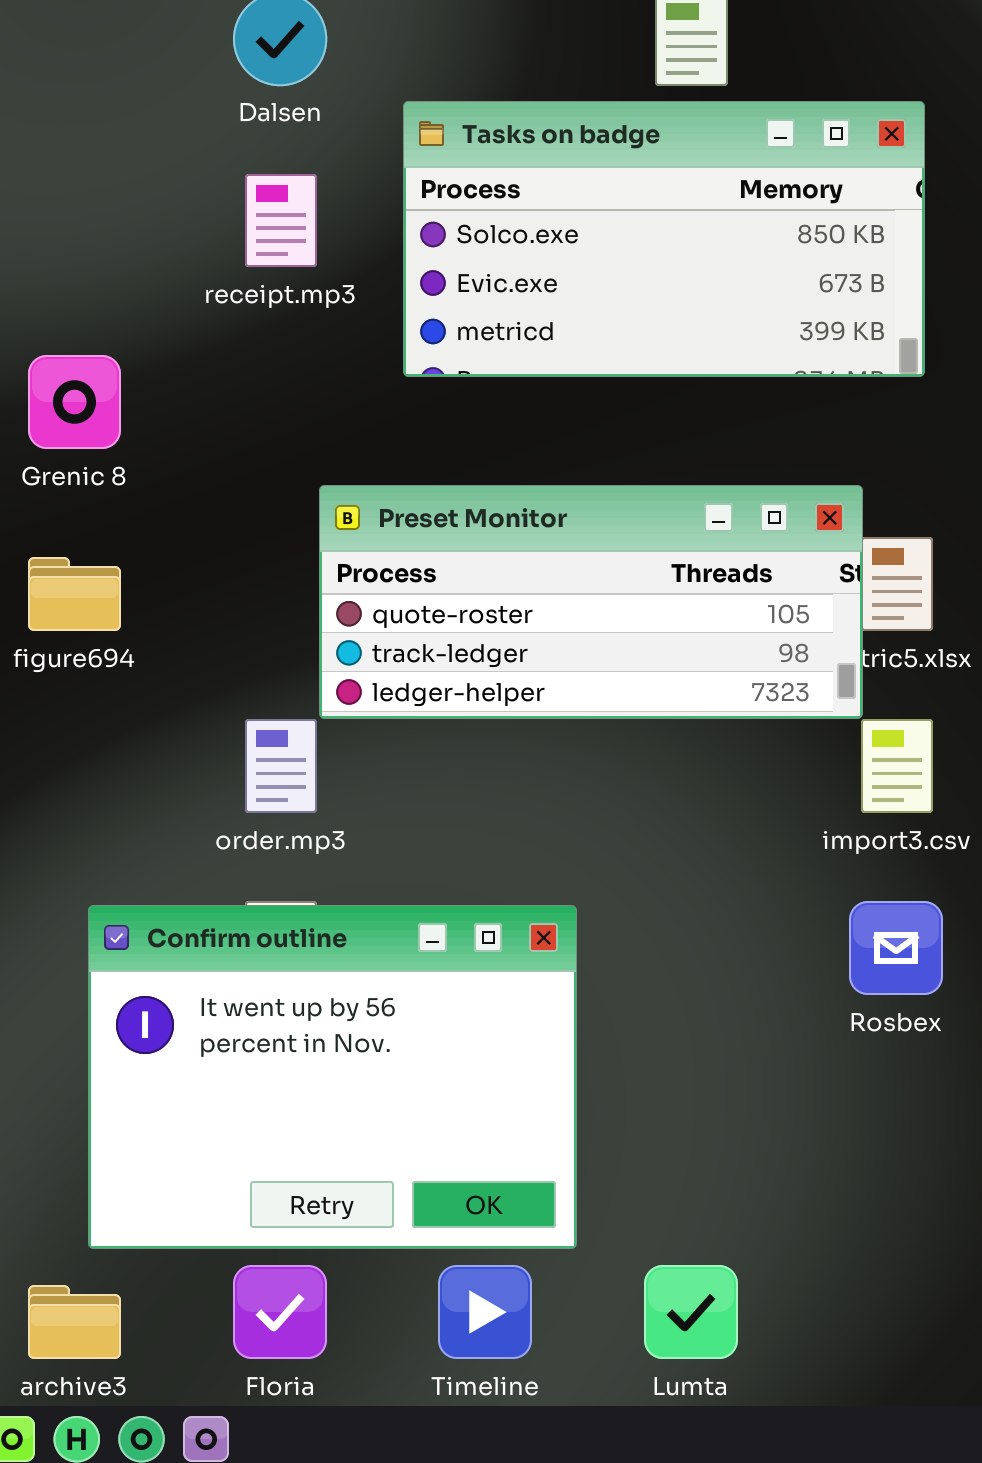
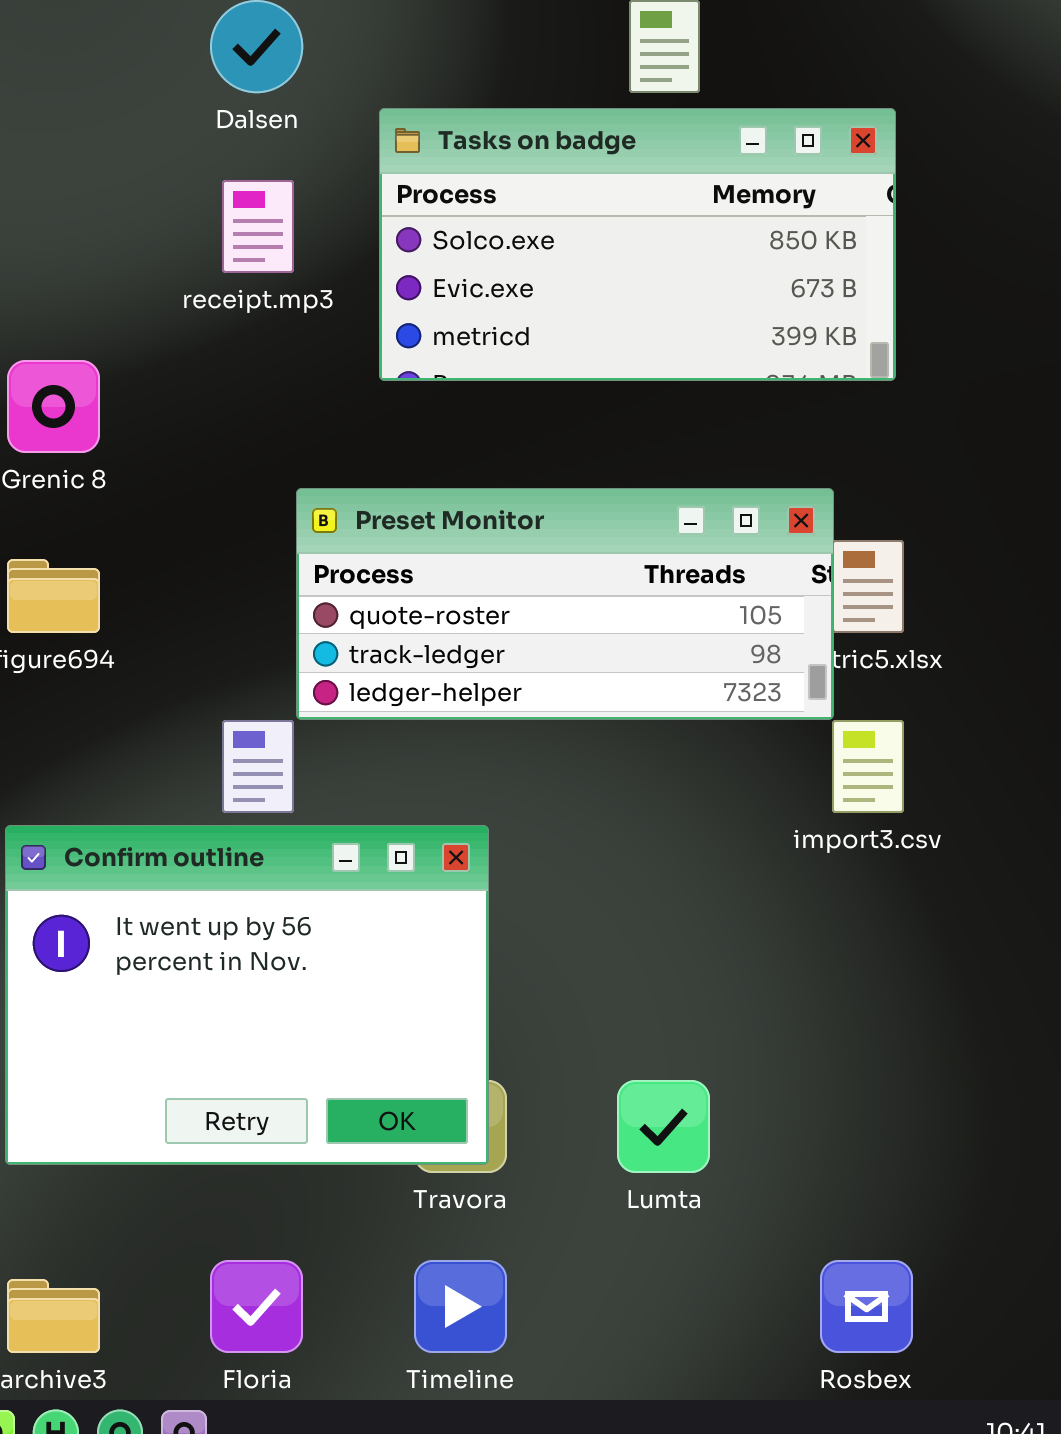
Rosbex: [849,901,943,995] -> [820,1260,913,1353], moved
Confirm outline: [88,905,577,1249] -> [5,825,489,1165], moved
Lumta: [644,1265,738,1359] -> [617,1080,710,1173], moved

